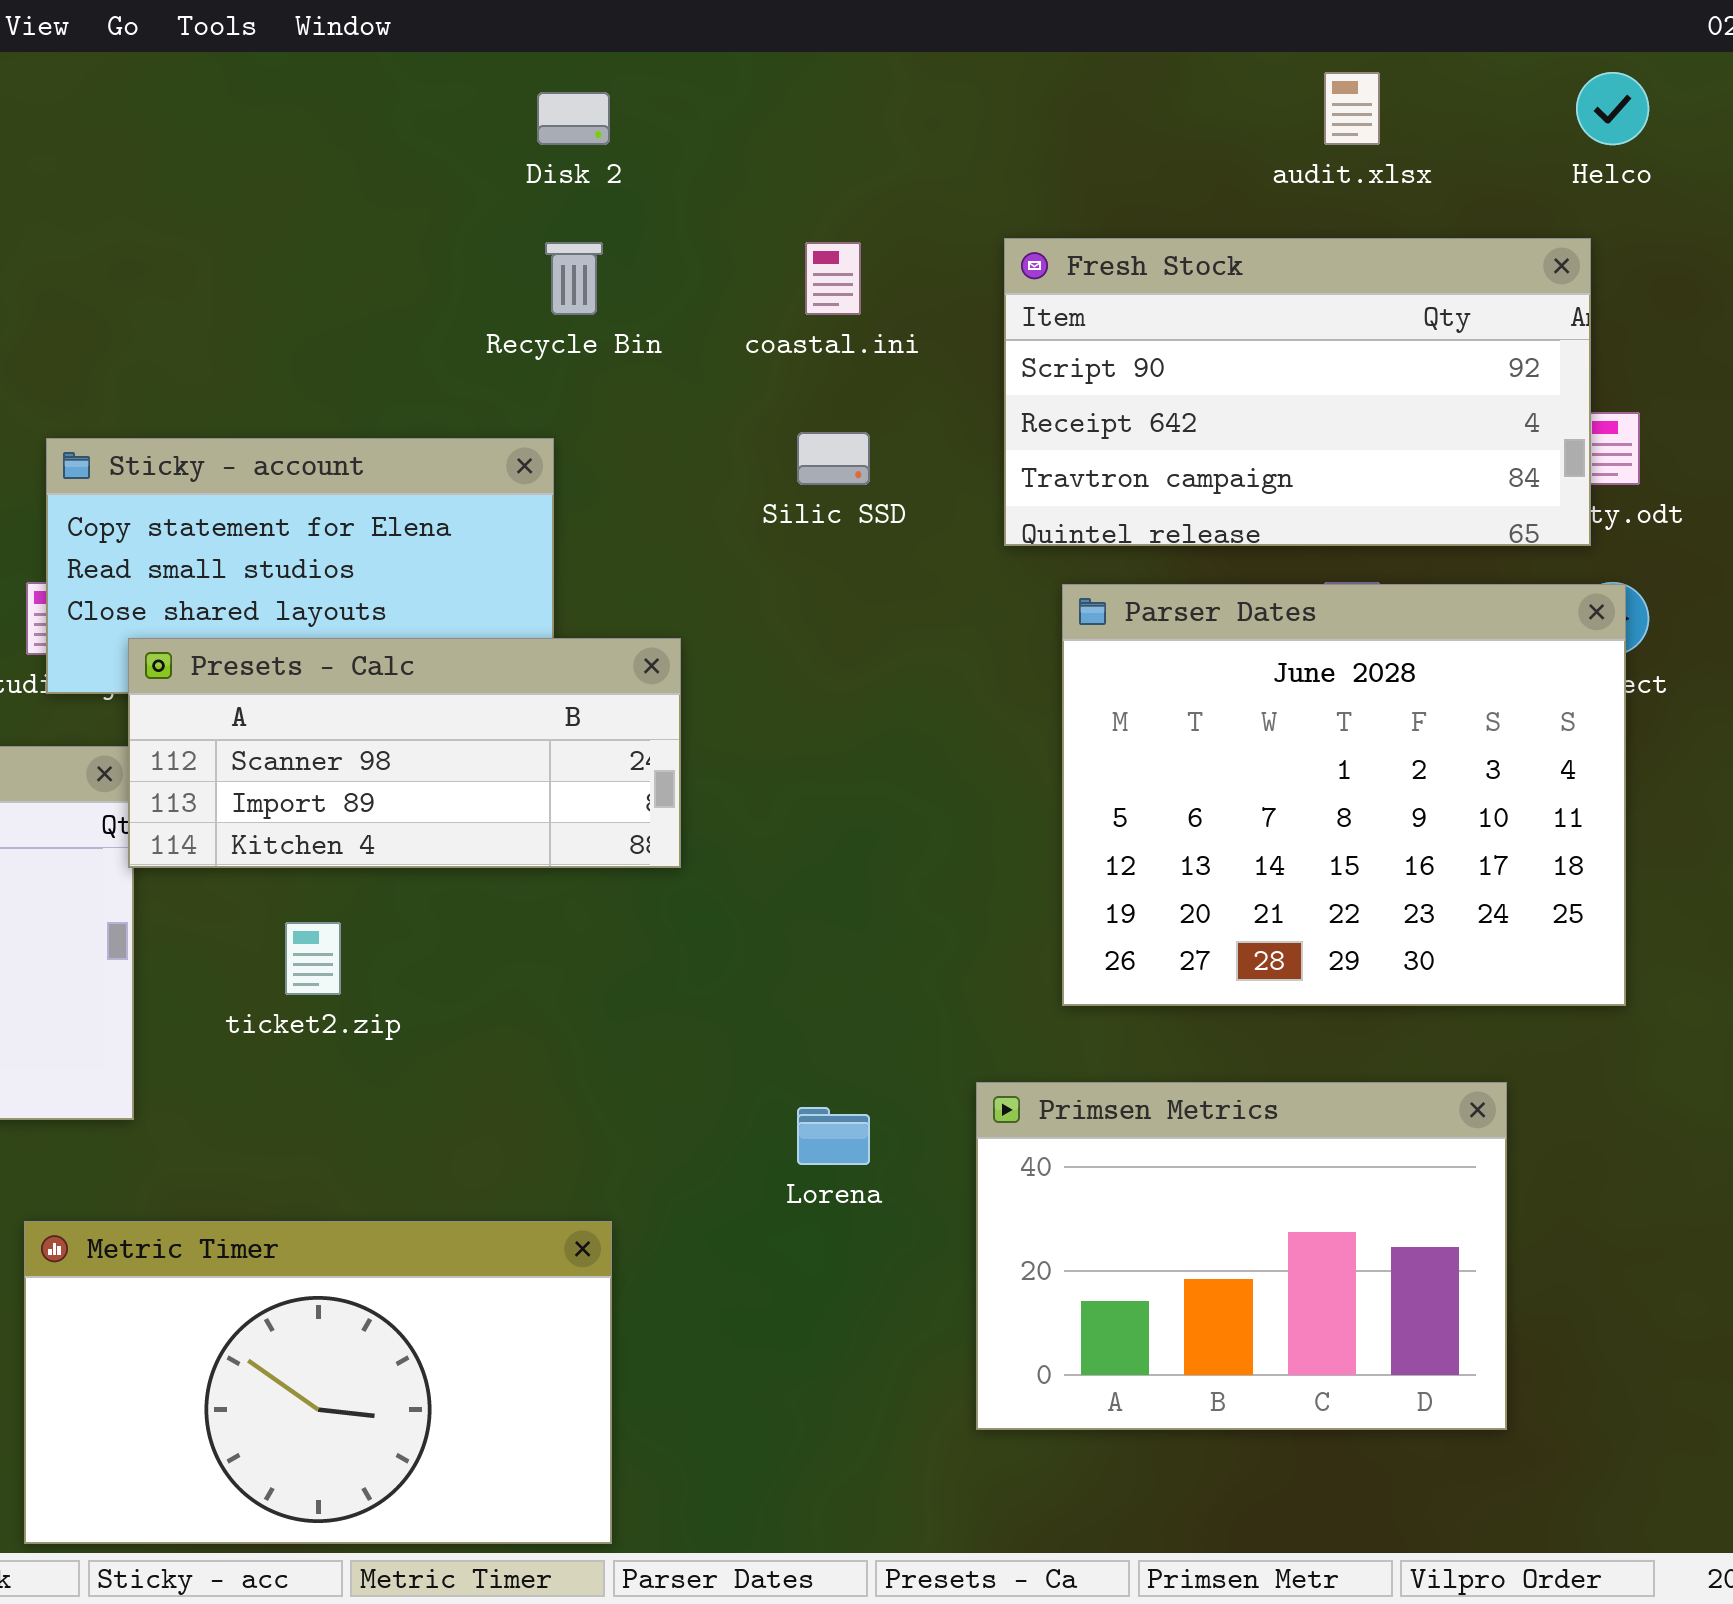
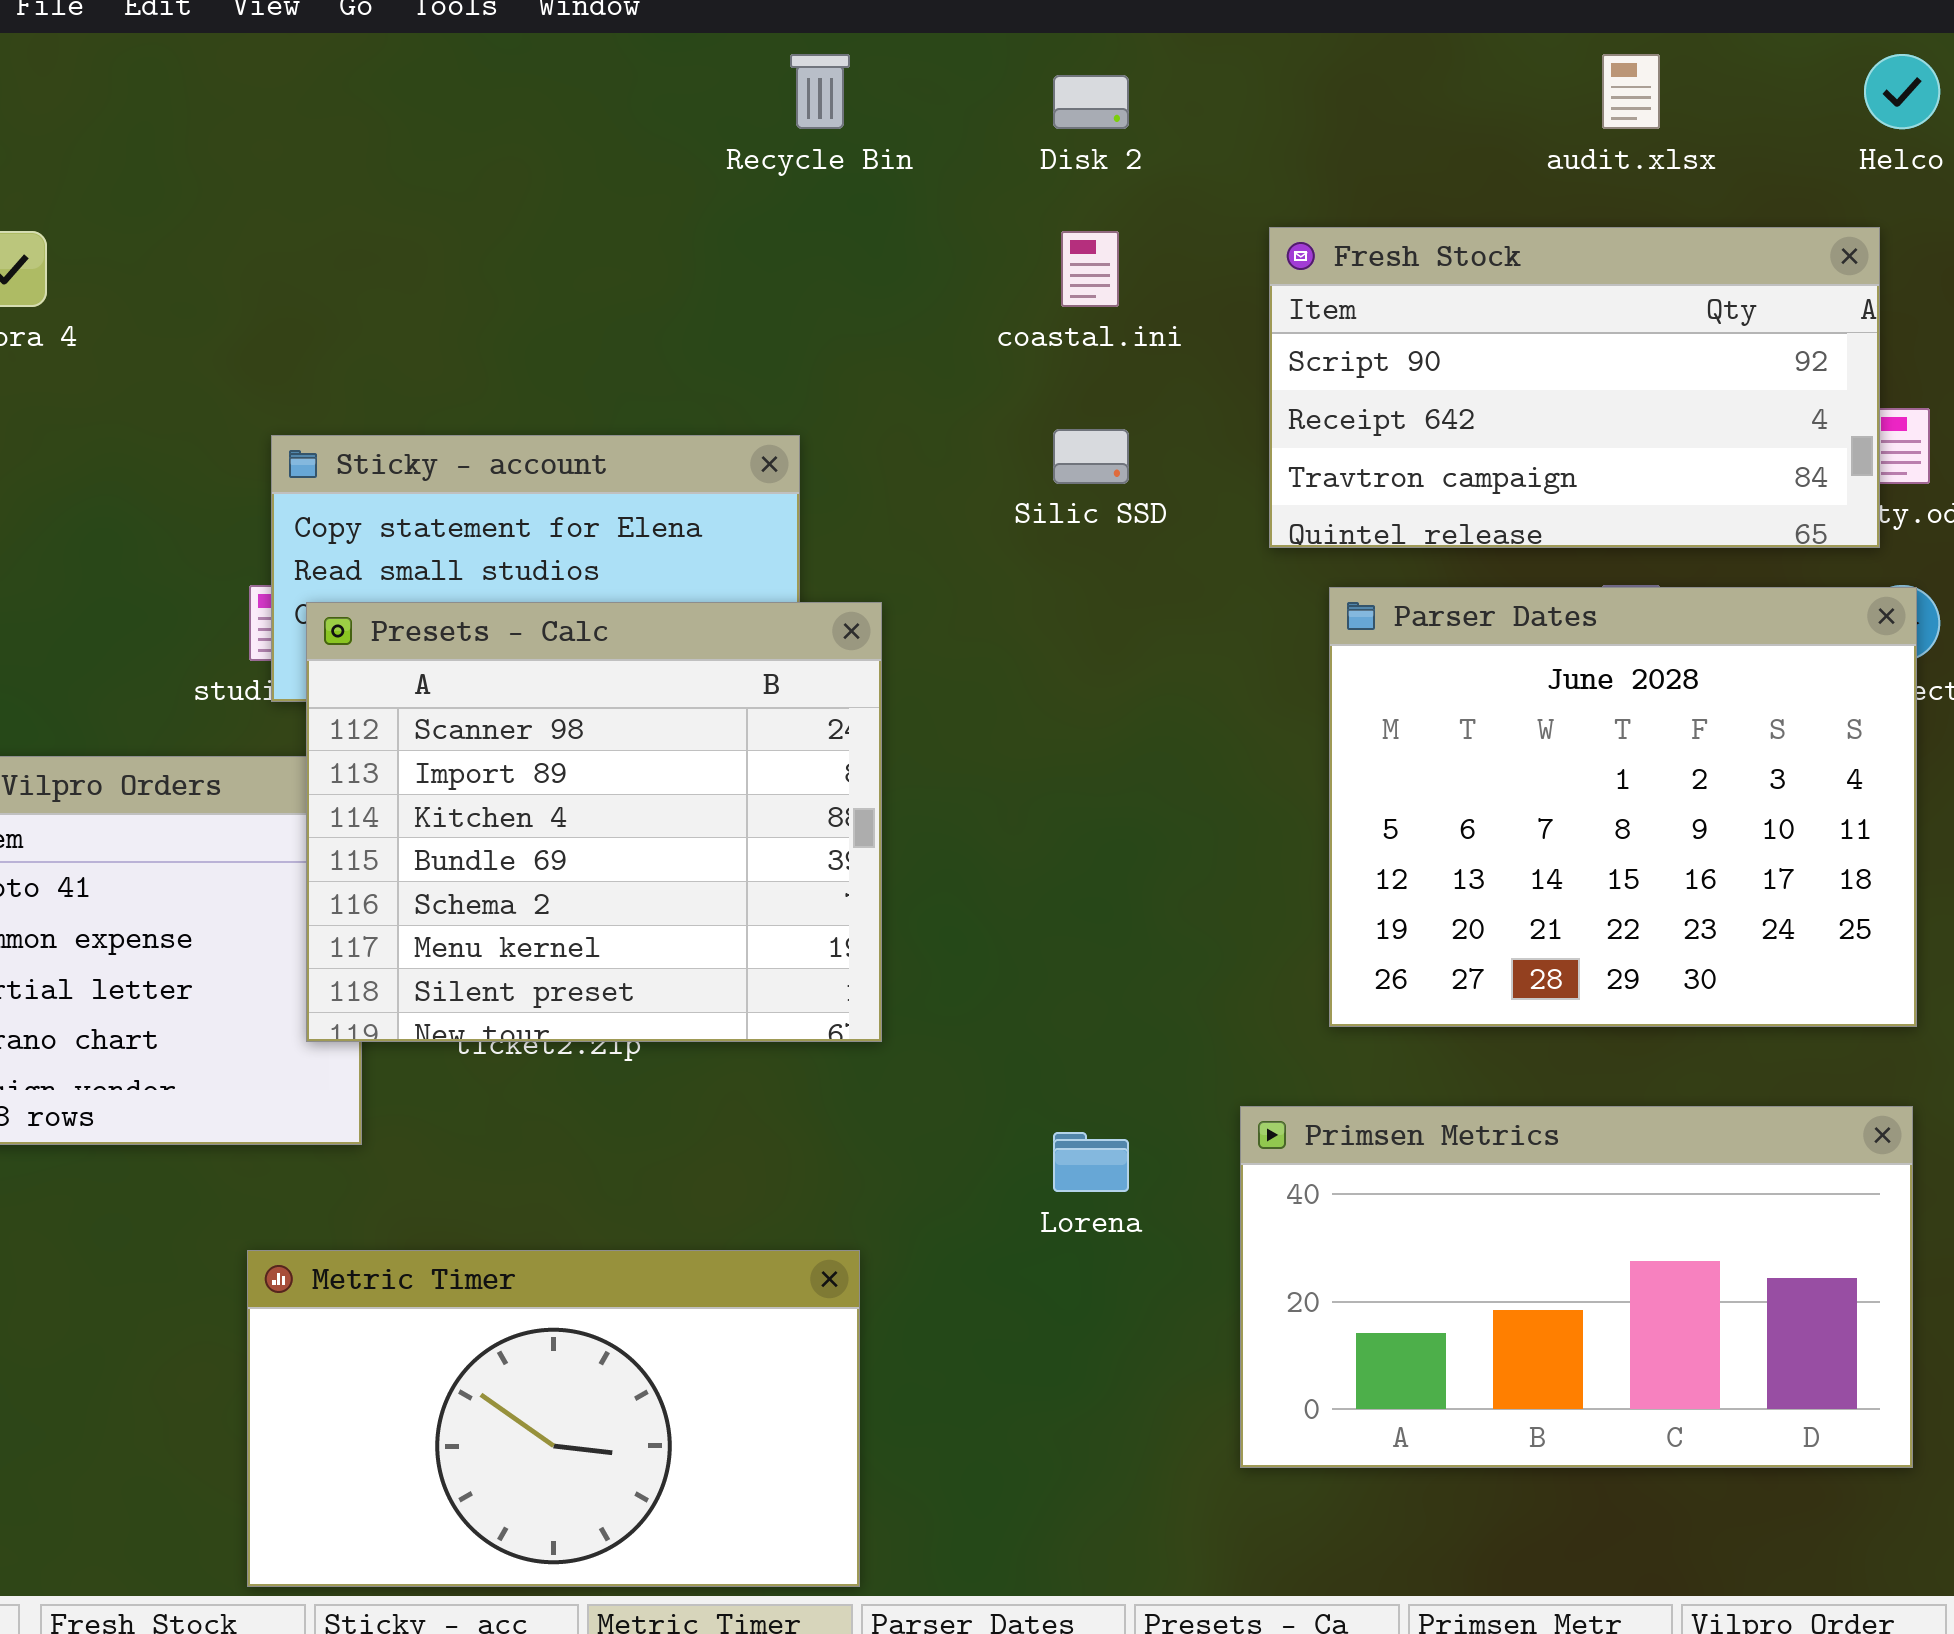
Disk 2: [537,92,610,145] -> [1053,75,1129,129], moved
Recycle Bin: [545,242,603,315] -> [790,54,850,129], moved
Presets - Calc: [128,638,681,868] -> [306,602,882,1042], moved, resized
Primsen Metrics: [976,1082,1507,1430] -> [1240,1106,1913,1468], resized

